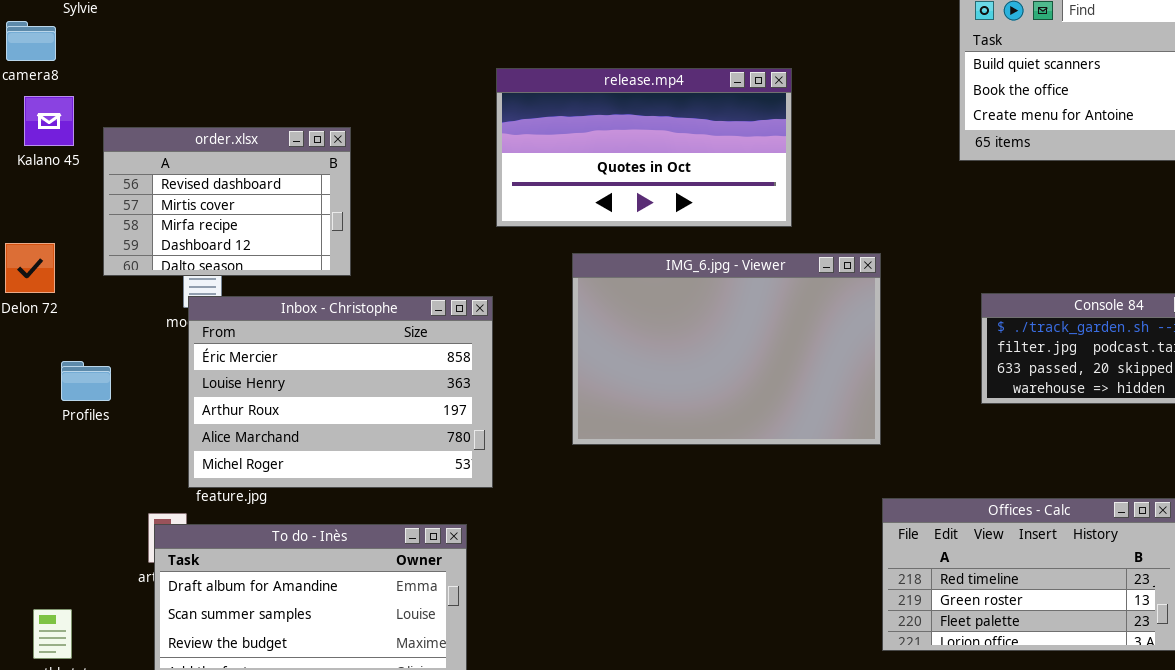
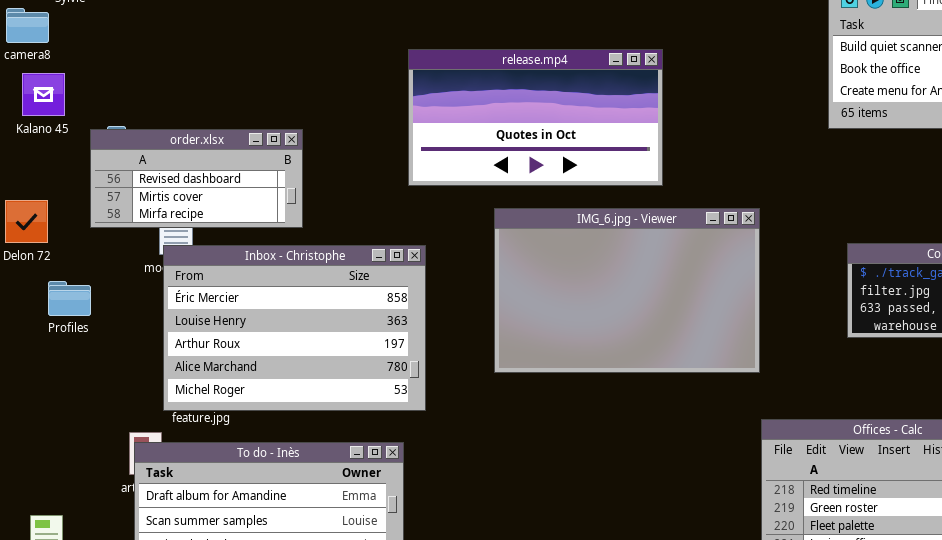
release.mp4: [496,68,792,227] -> [408,49,663,186], moved
order.xlsx: [103,127,351,276] -> [90,129,303,228], resized
Profiles: [61,361,111,401] -> [48,281,91,316], moved

